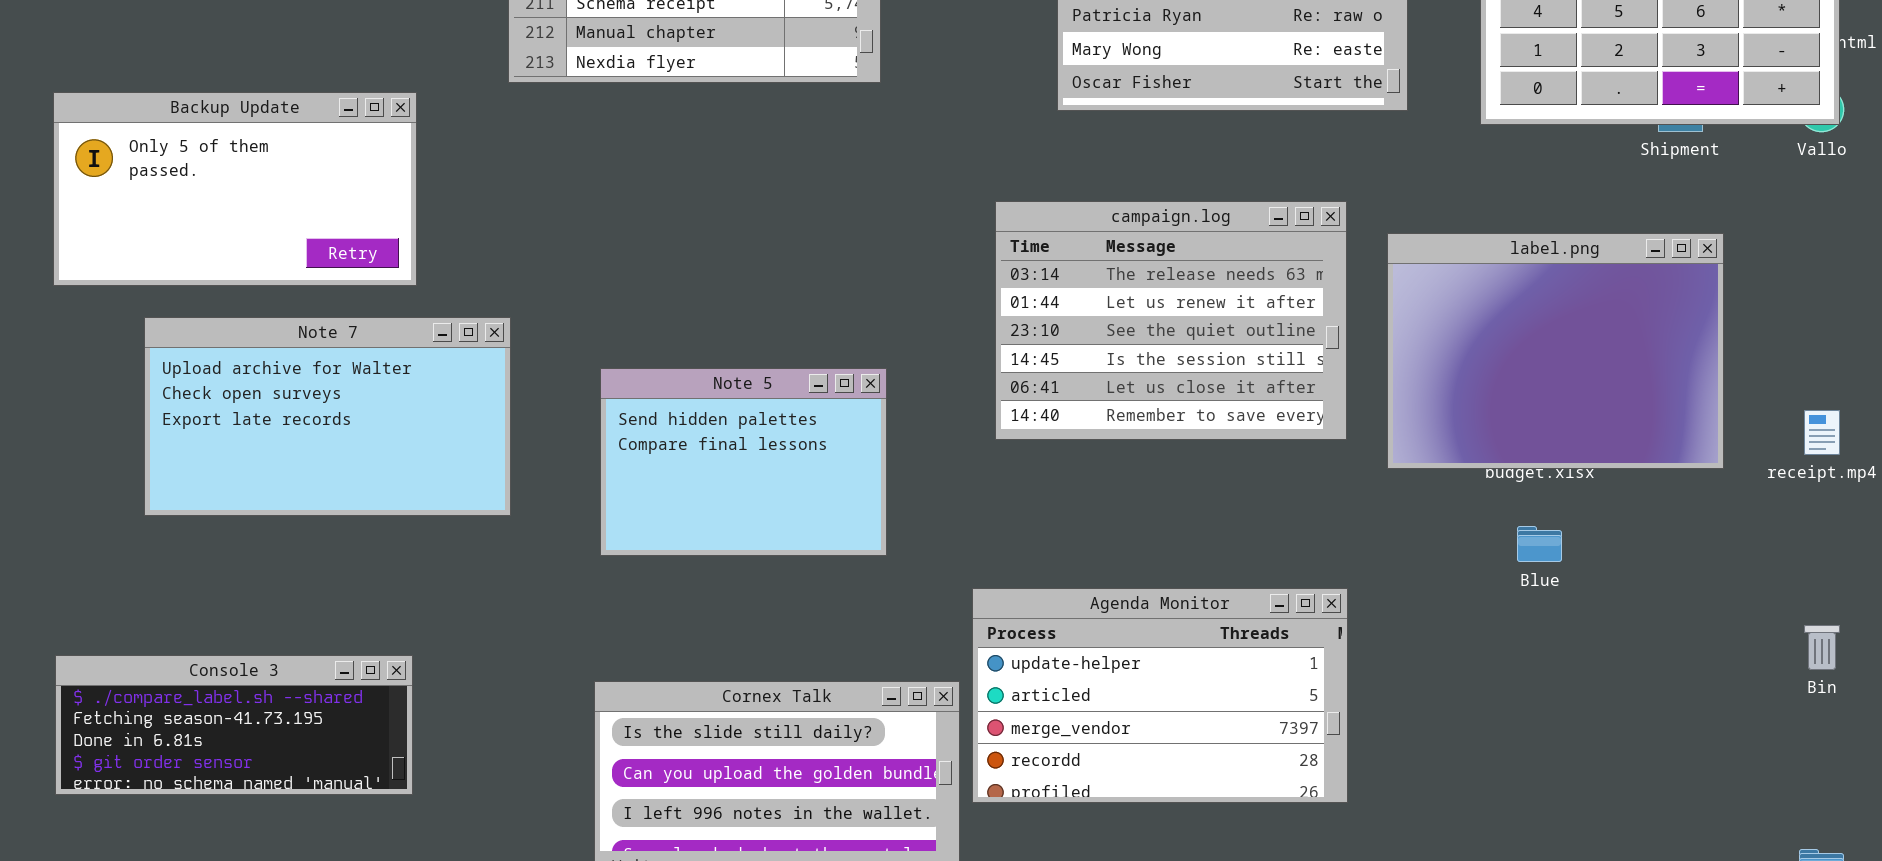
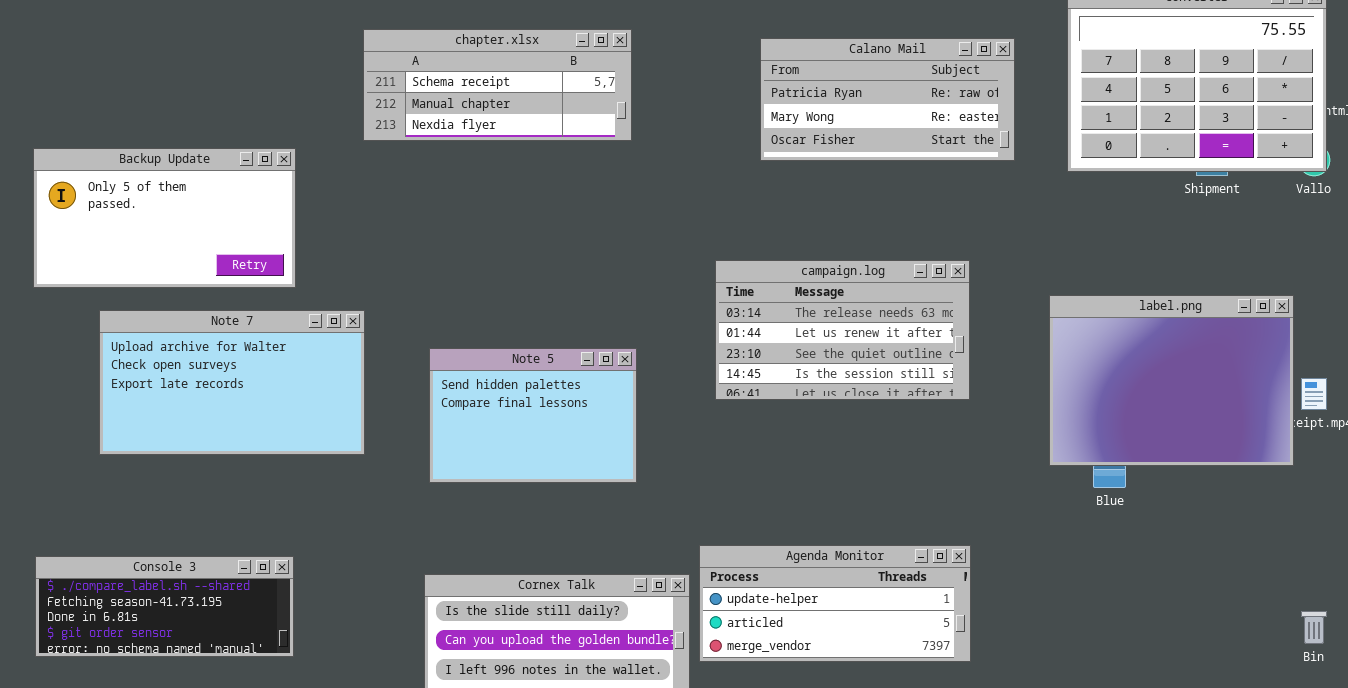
campaign.log: [995,201,1347,440] -> [715,260,970,400], resized
label.png: [1387,233,1724,469] -> [1049,295,1294,466], moved
Agenda Monitor: [972,588,1348,803] -> [699,545,971,662], resized
Bin: [1804,625,1840,670] -> [1301,611,1327,644], moved

